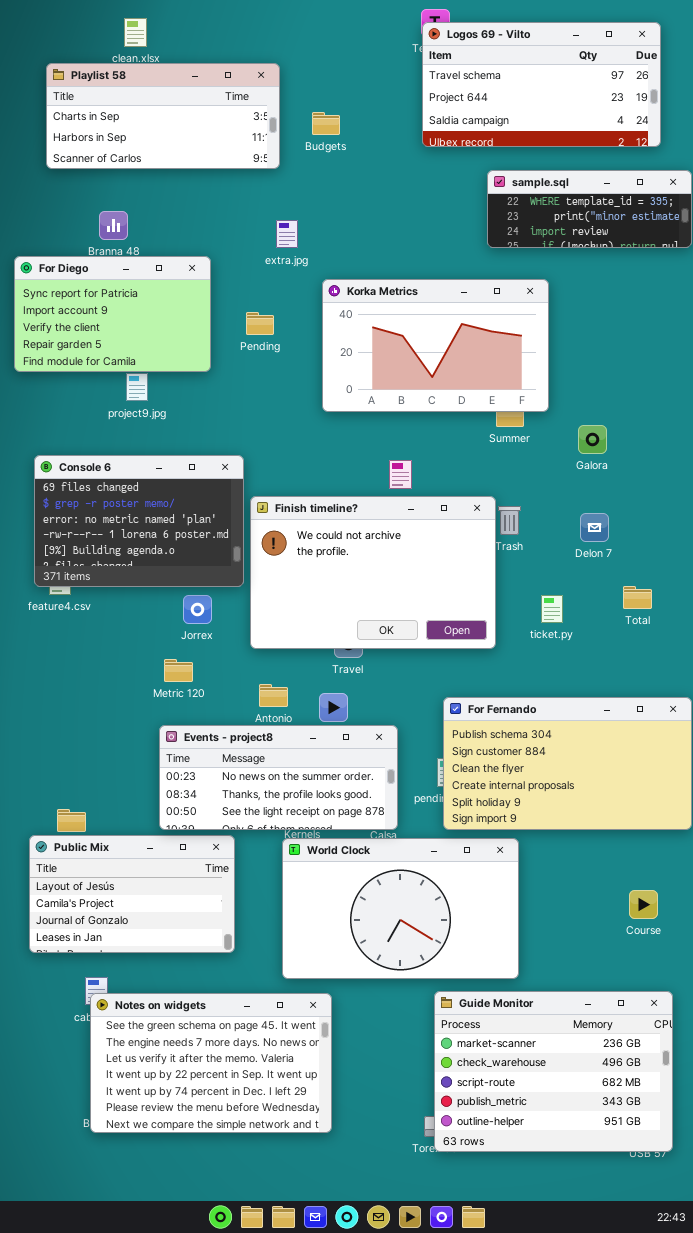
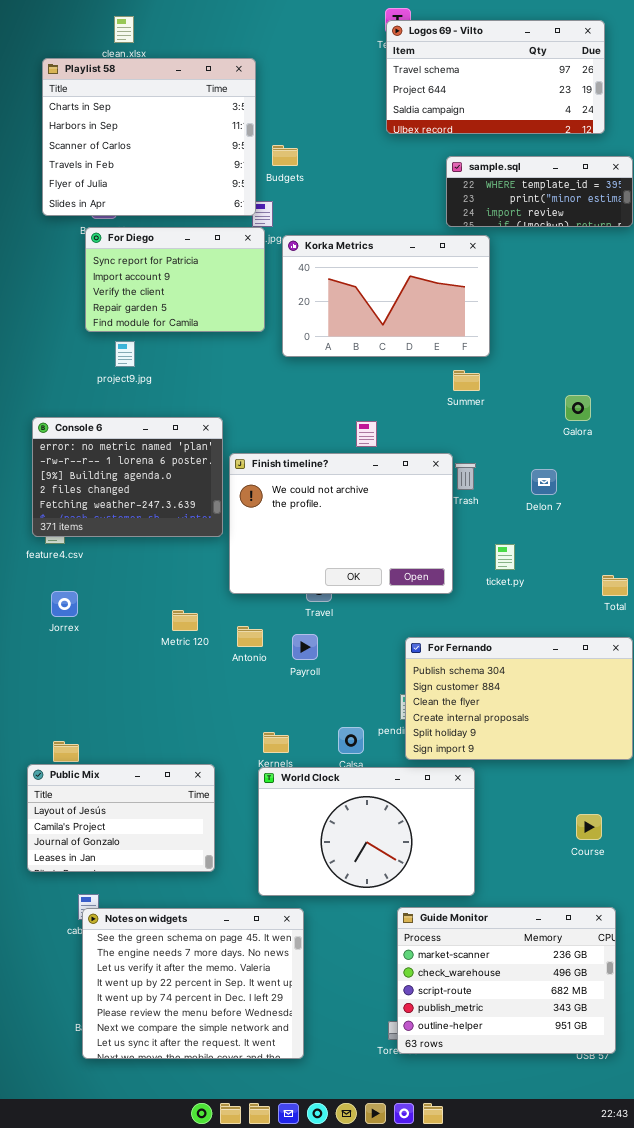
Playlist 58: [46,63,280,169] -> [42,58,256,216], resized
Budgets: [312,112,340,135] -> [272,145,298,166], moved
For Diego: [14,256,211,372] -> [85,227,265,332], moved
Korka Metrics: [322,279,549,412] -> [282,235,490,357], moved
Galora: [578,425,607,454] -> [565,395,591,421], moved
Console 6: [34,455,244,587] -> [32,417,223,537], scrolled down 2 rows
Total: [623,586,652,609] -> [602,575,628,596], moved
Jorrex: [183,595,212,624] -> [51,591,78,617], moved
Metric 120: [164,659,193,682] -> [172,610,198,631], moved
Events - project8: [159,725,398,830] -> none, closed
Notes on widgets: [90,993,332,1133] -> [82,908,304,1059], resized

